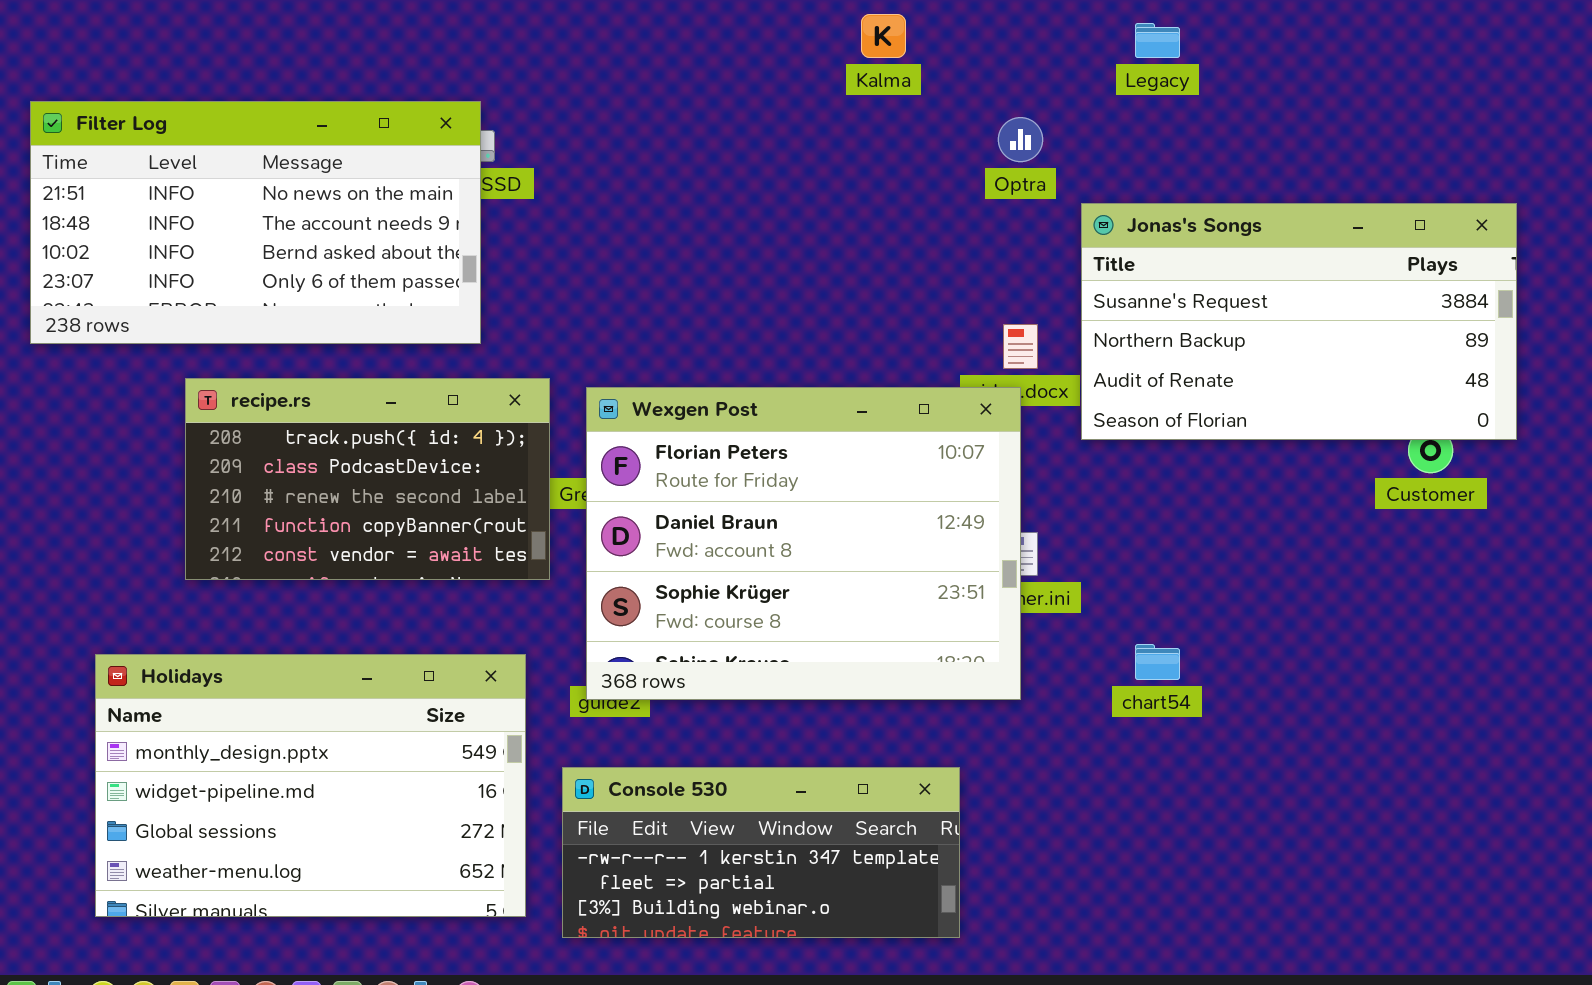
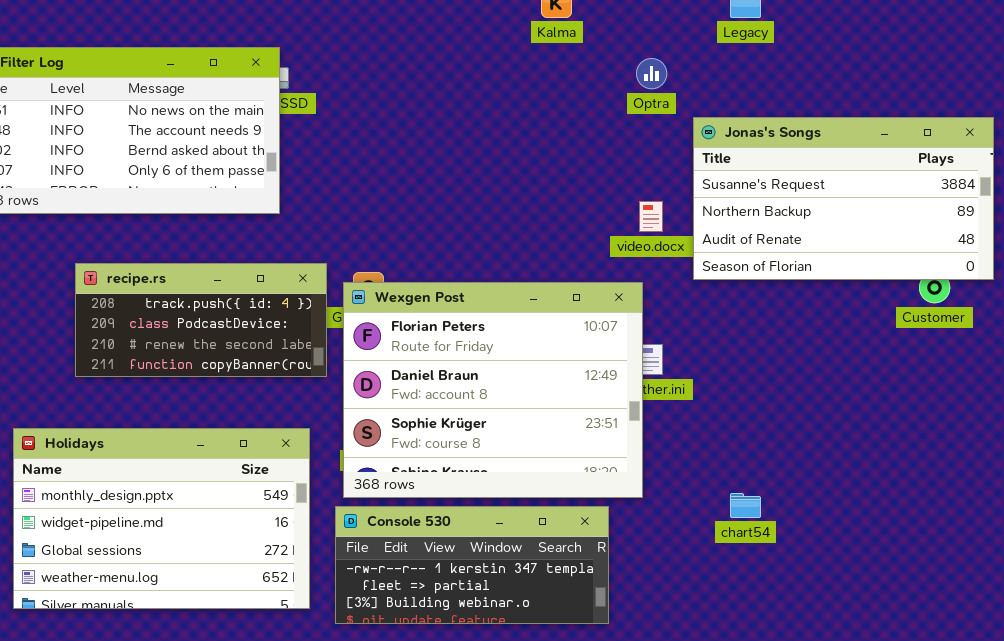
recipe.rs: [185,378,550,580] -> [75,263,327,377], resized
Wexgen Post: [586,387,1021,700] -> [343,282,643,498], moved
chart54: [1135,644,1180,680] -> [730,493,761,518], moved

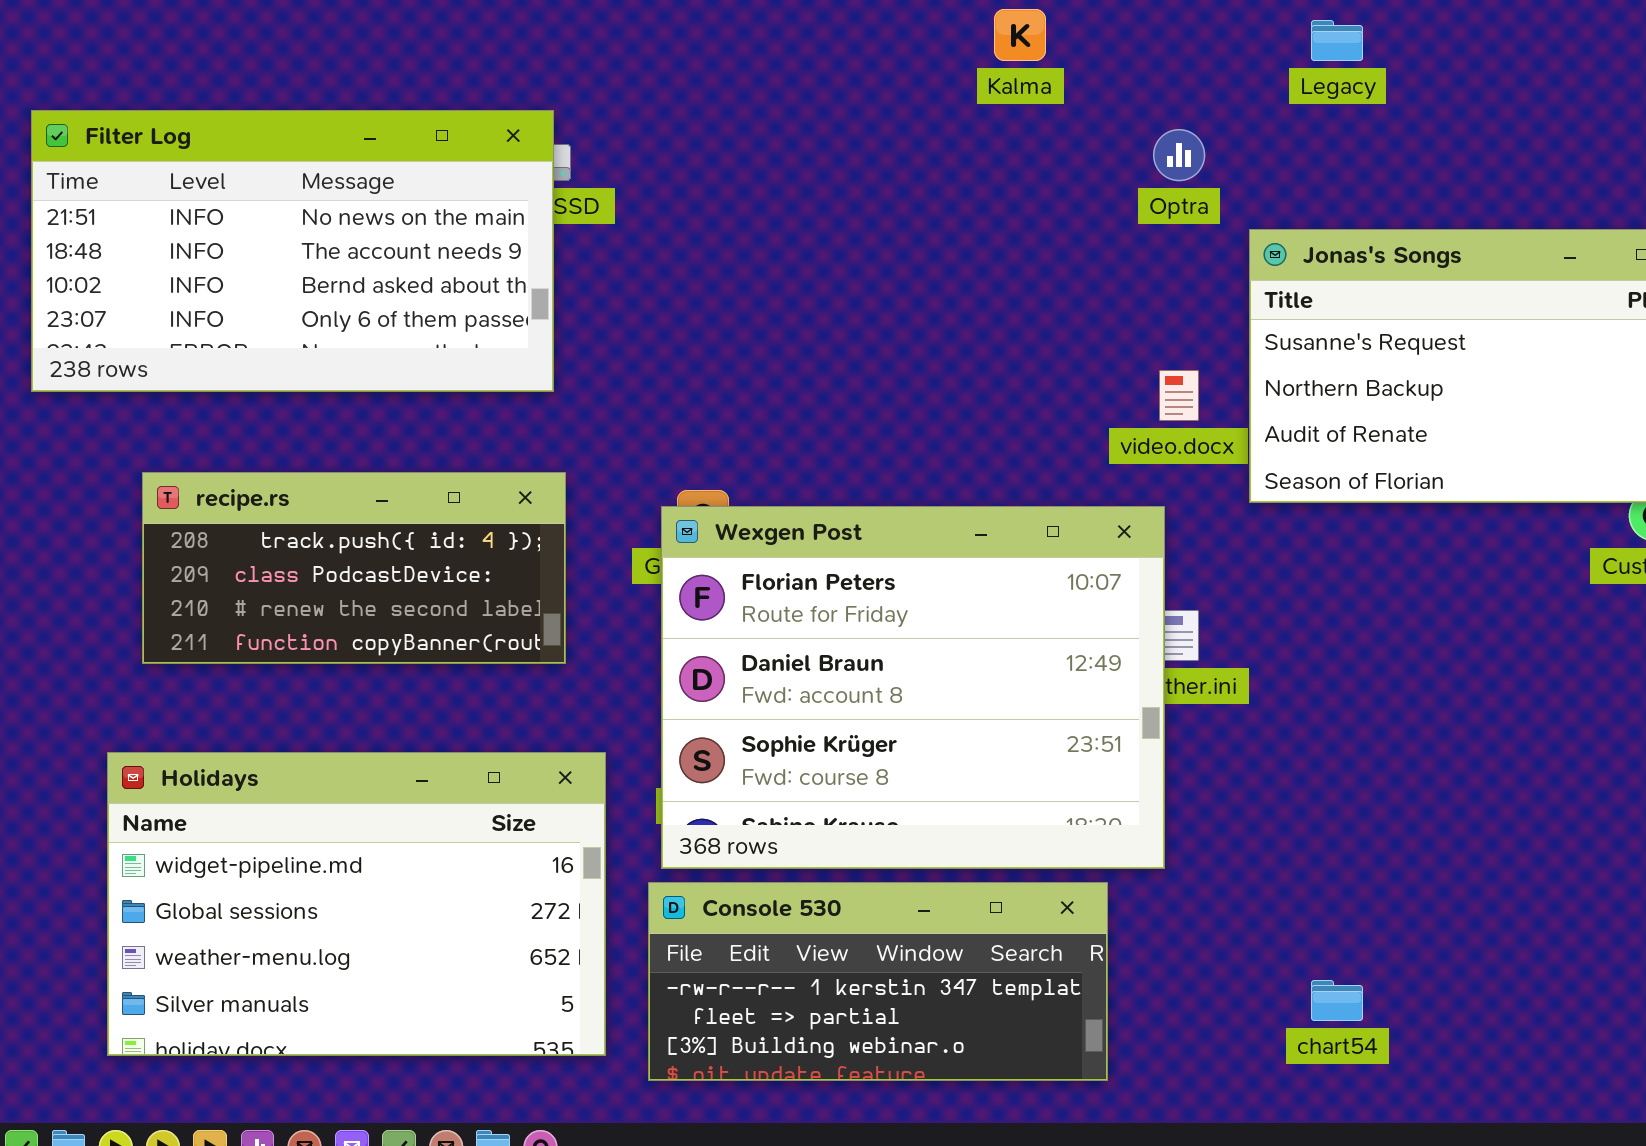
recipe.rs: [75,263,327,377] -> [142,472,566,664], moved
Holidays: [13,428,310,609] -> [107,752,606,1056], scrolled down 1 row
chart54: [730,493,761,518] -> [1311,980,1363,1021], moved

